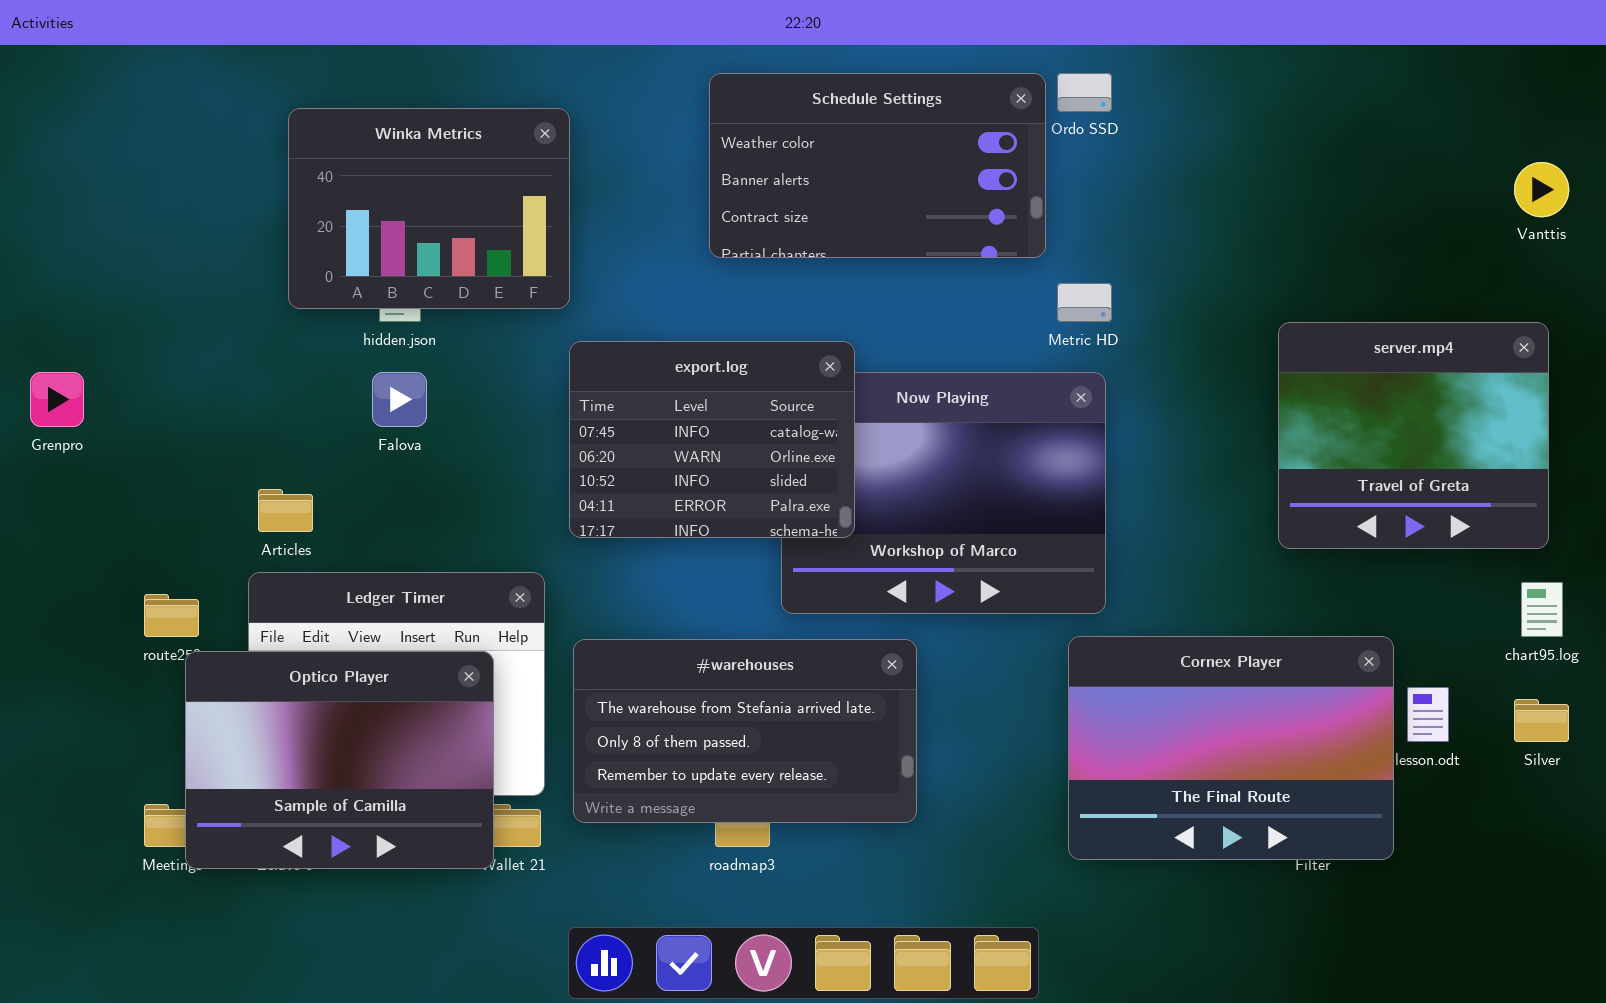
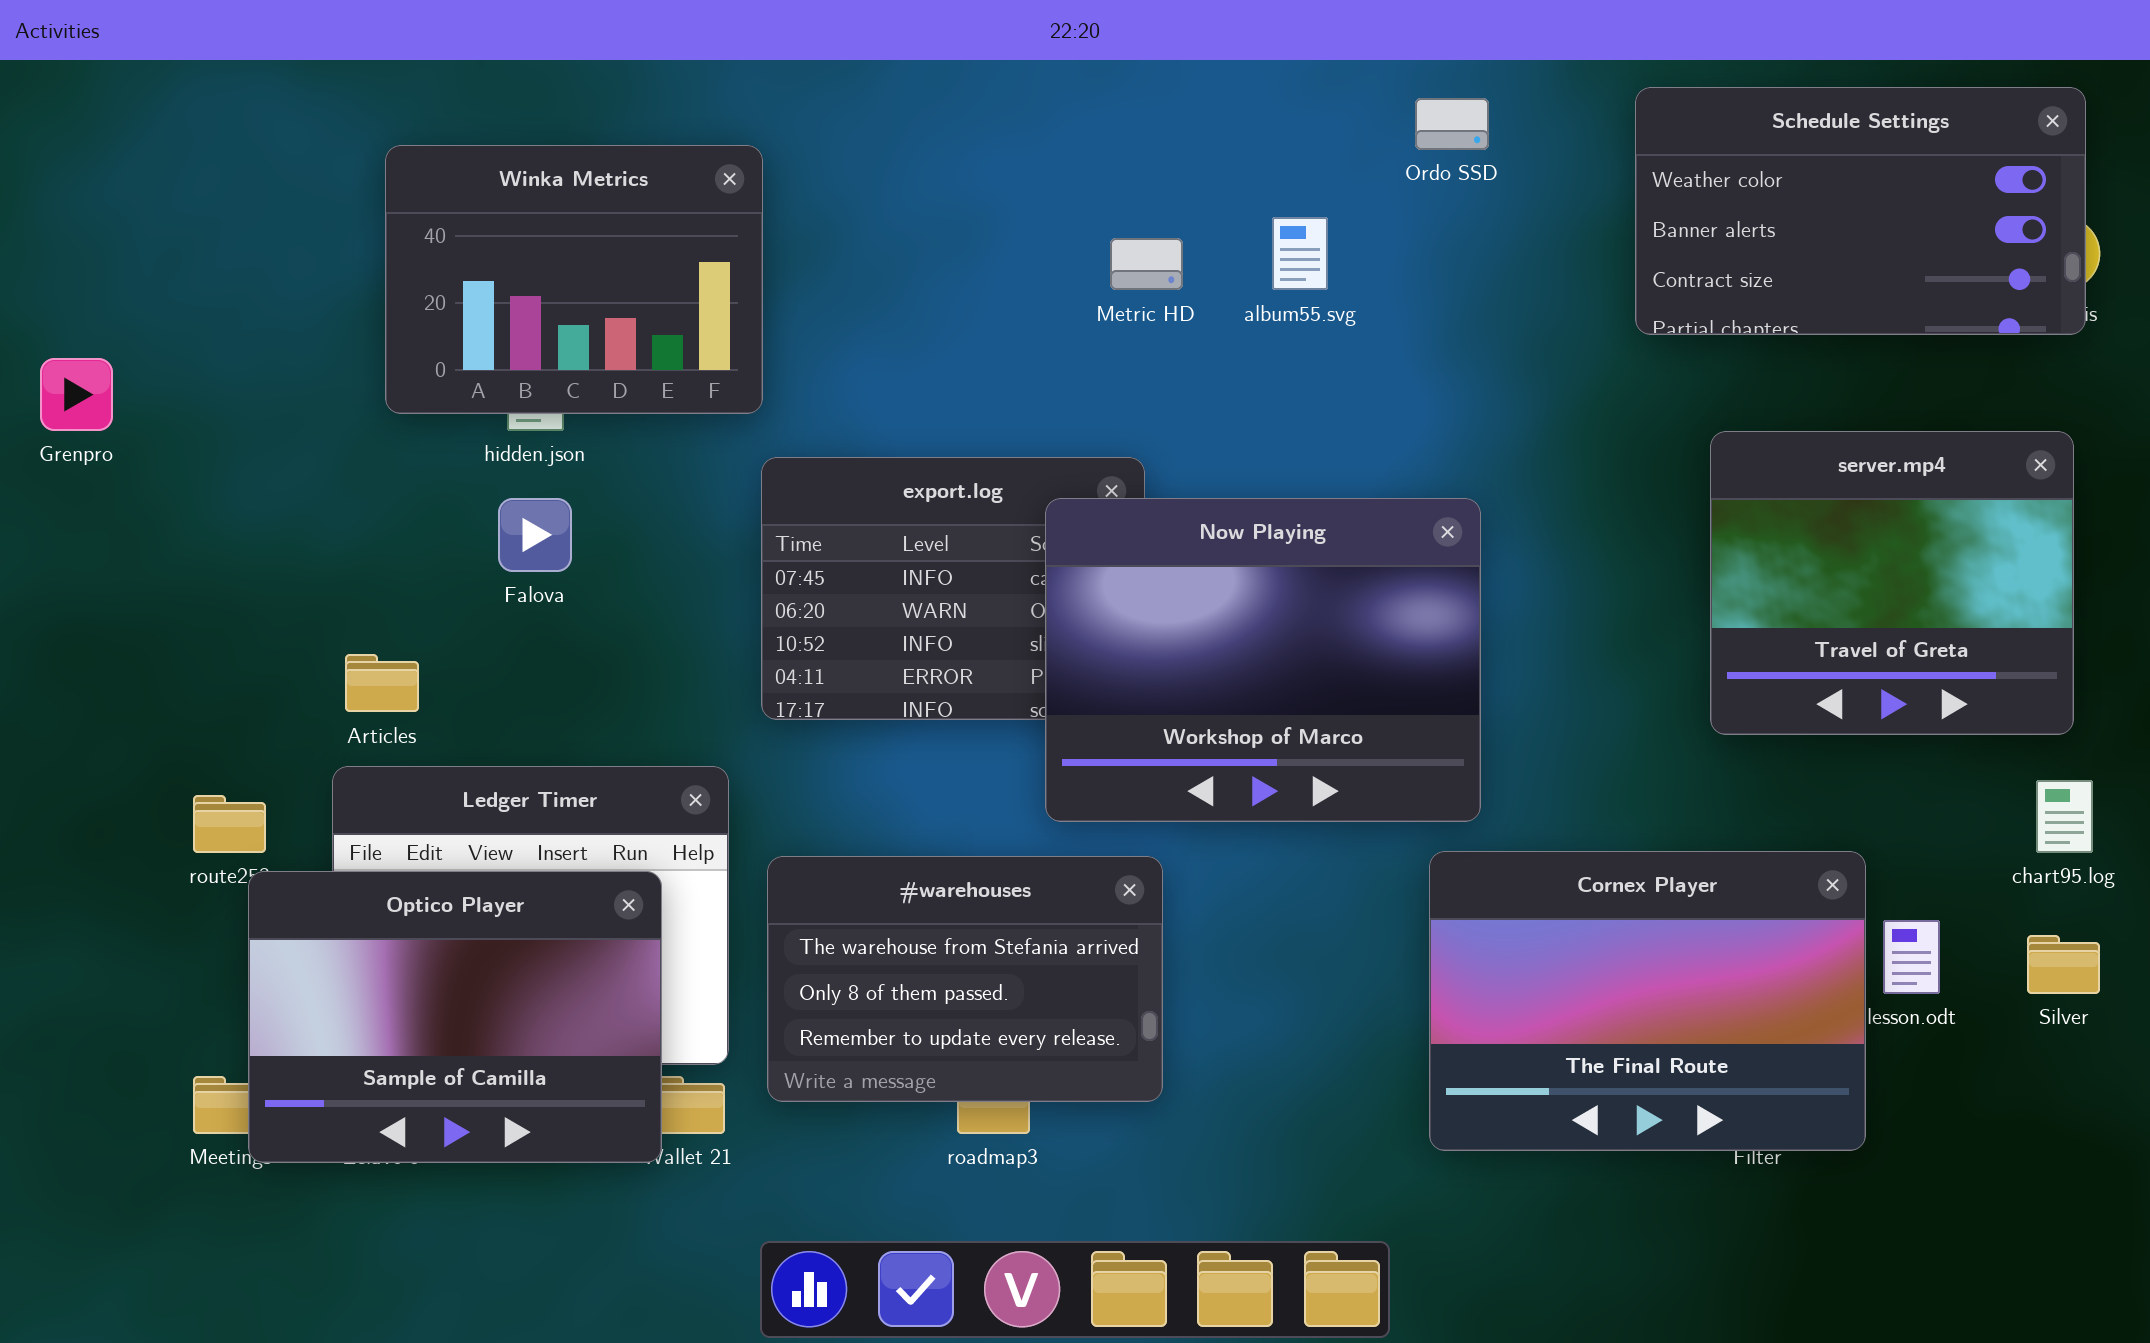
Schedule Settings: [709,73,1046,258] -> [1635,87,2086,335], moved
Metric HD: [1057,283,1112,322] -> [1110,238,1183,290], moved
Grenpro: [30,372,84,427] -> [40,358,113,431], moved
Now Playing: [781,372,1106,614] -> [1045,498,1481,822], raised
#warehouses: [573,639,917,823] -> [767,856,1163,1102], resized

